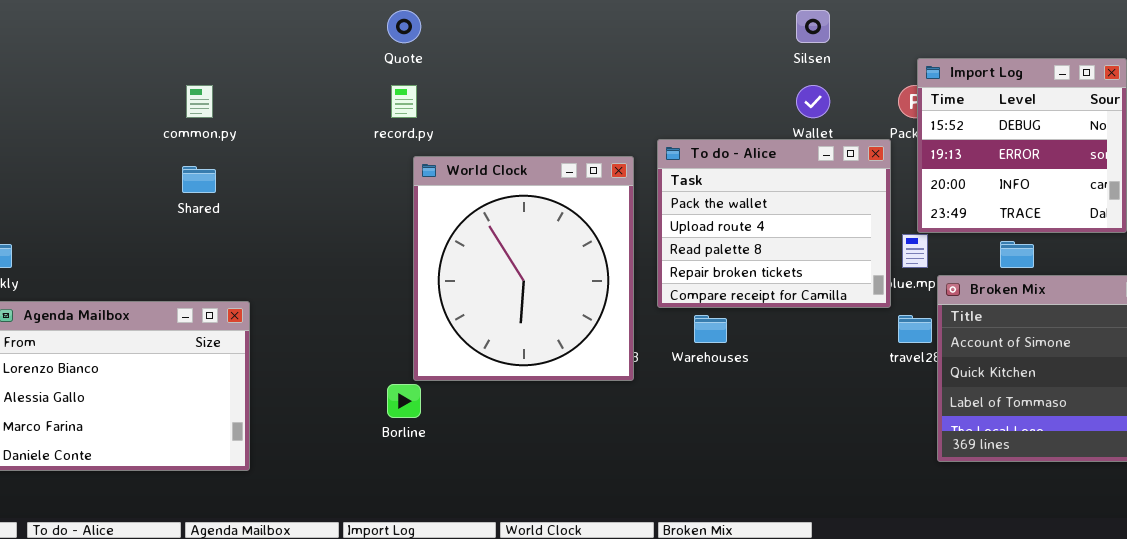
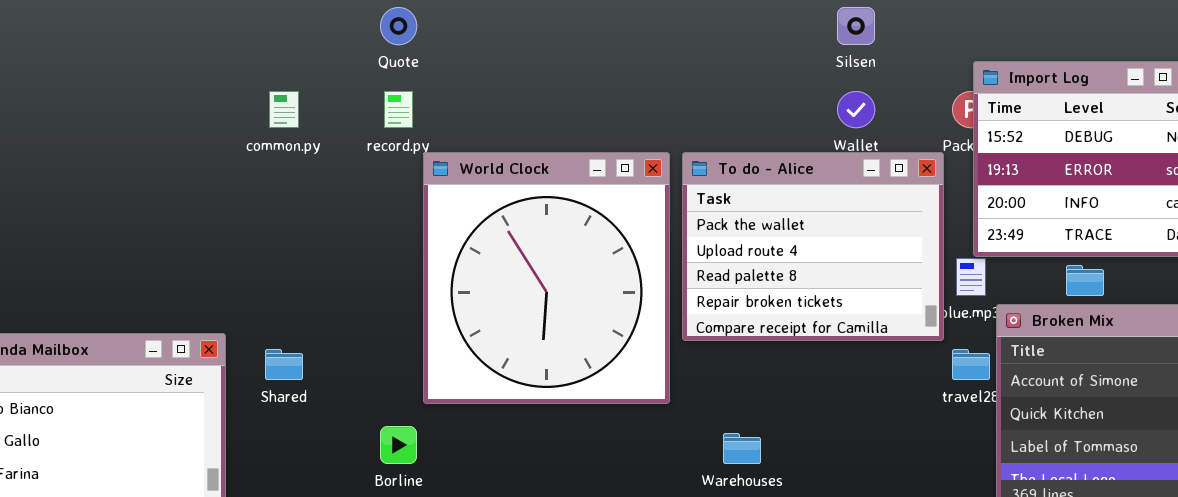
common.py: [186,85,213,118] -> [269,91,299,128], moved
World Clock: [413,156,634,381] -> [423,152,670,404], moved
Shared: [182,166,216,193] -> [265,349,303,380], moved
Warehouses: [694,315,727,343] -> [723,433,761,464], moved

